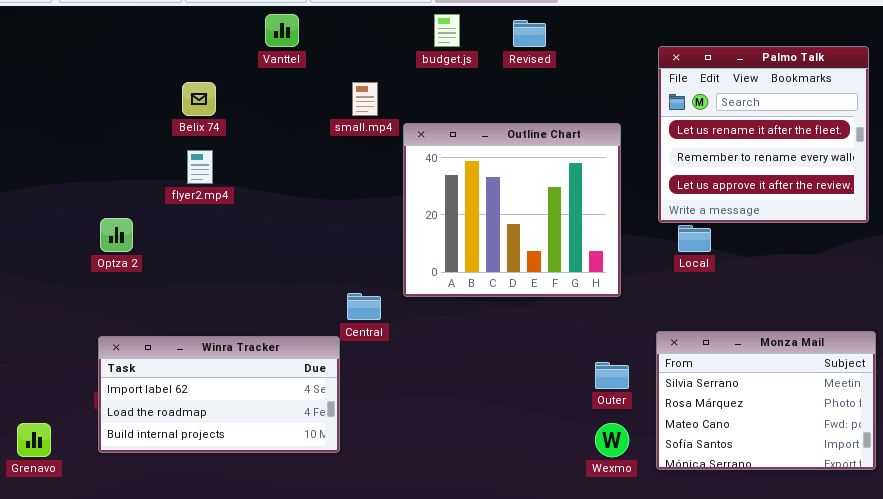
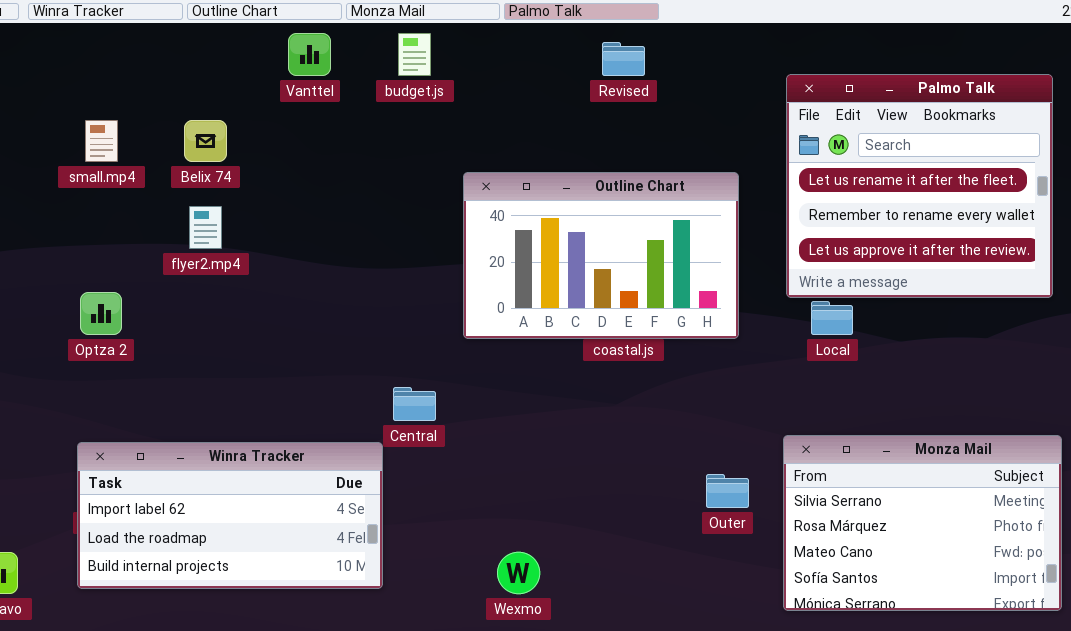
budget.js: [434,14,460,47] -> [398,33,431,76], moved
small.mp4: [352,82,378,116] -> [85,120,118,162], moved
Outline Chart: [403,123,621,297] -> [463,172,739,339], resized
Wexmo: [595,423,629,457] -> [497,552,540,594], moved

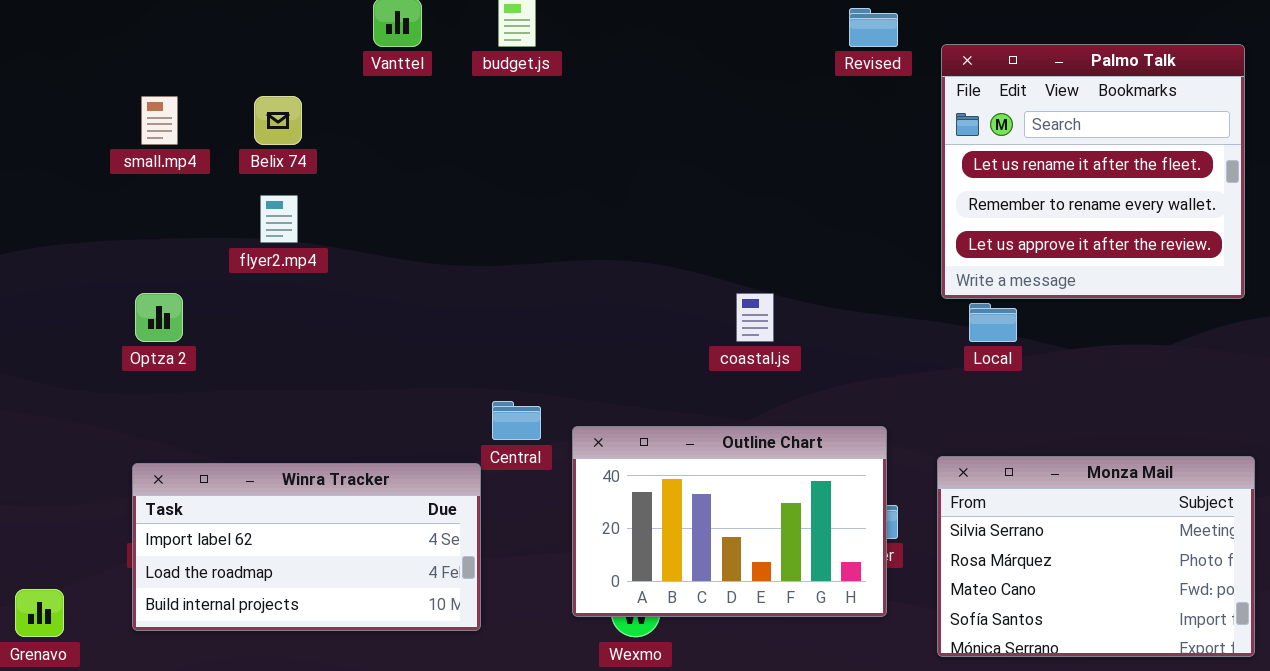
Revised: [602,42,645,76] -> [849,8,898,47], moved
Outline Chart: [463,172,739,339] -> [572,426,887,617], moved

